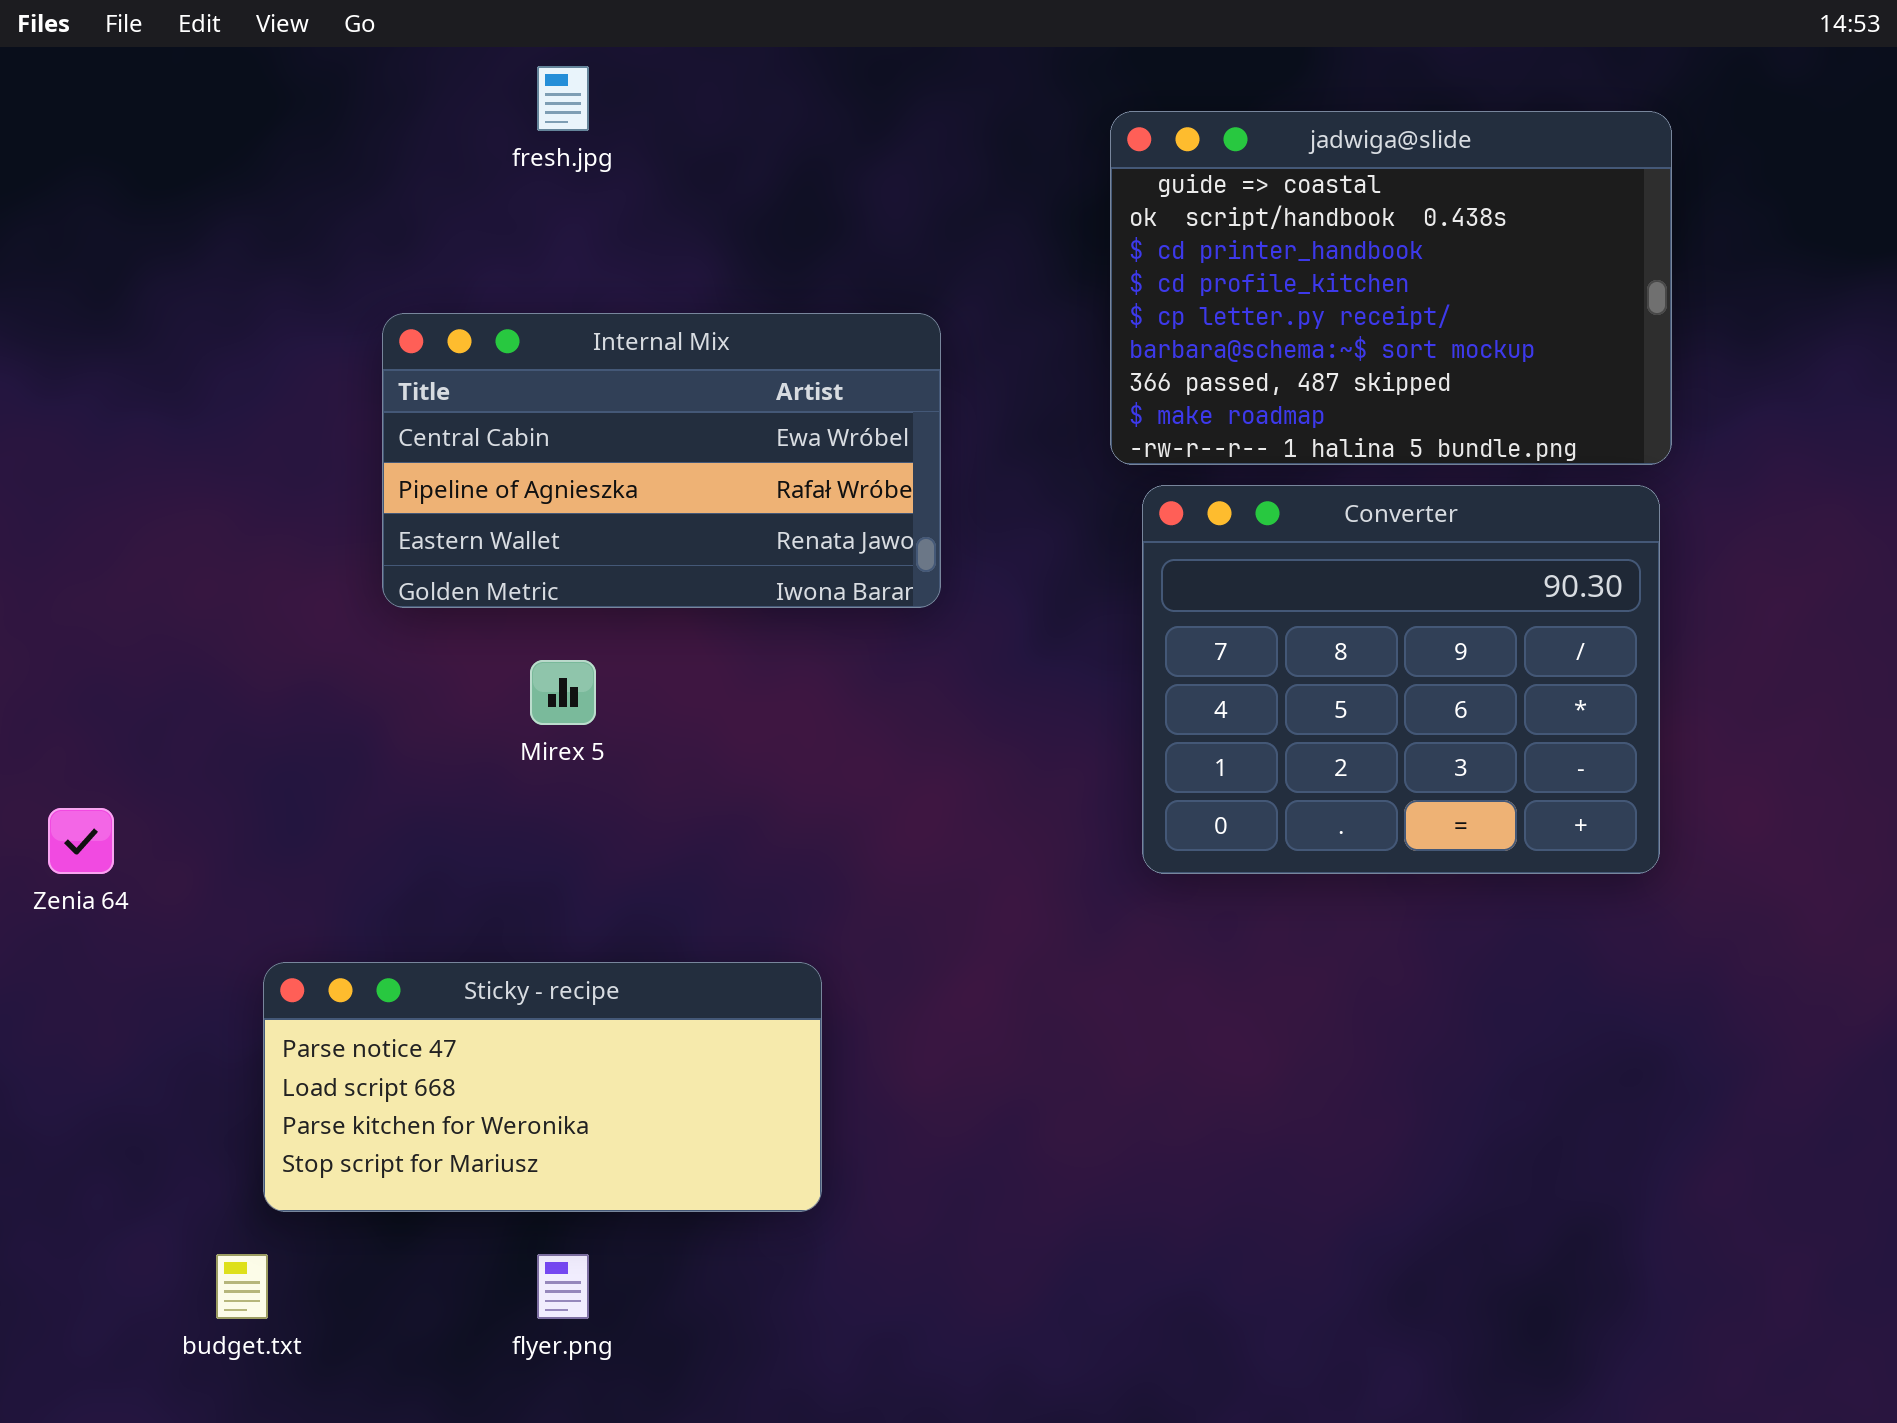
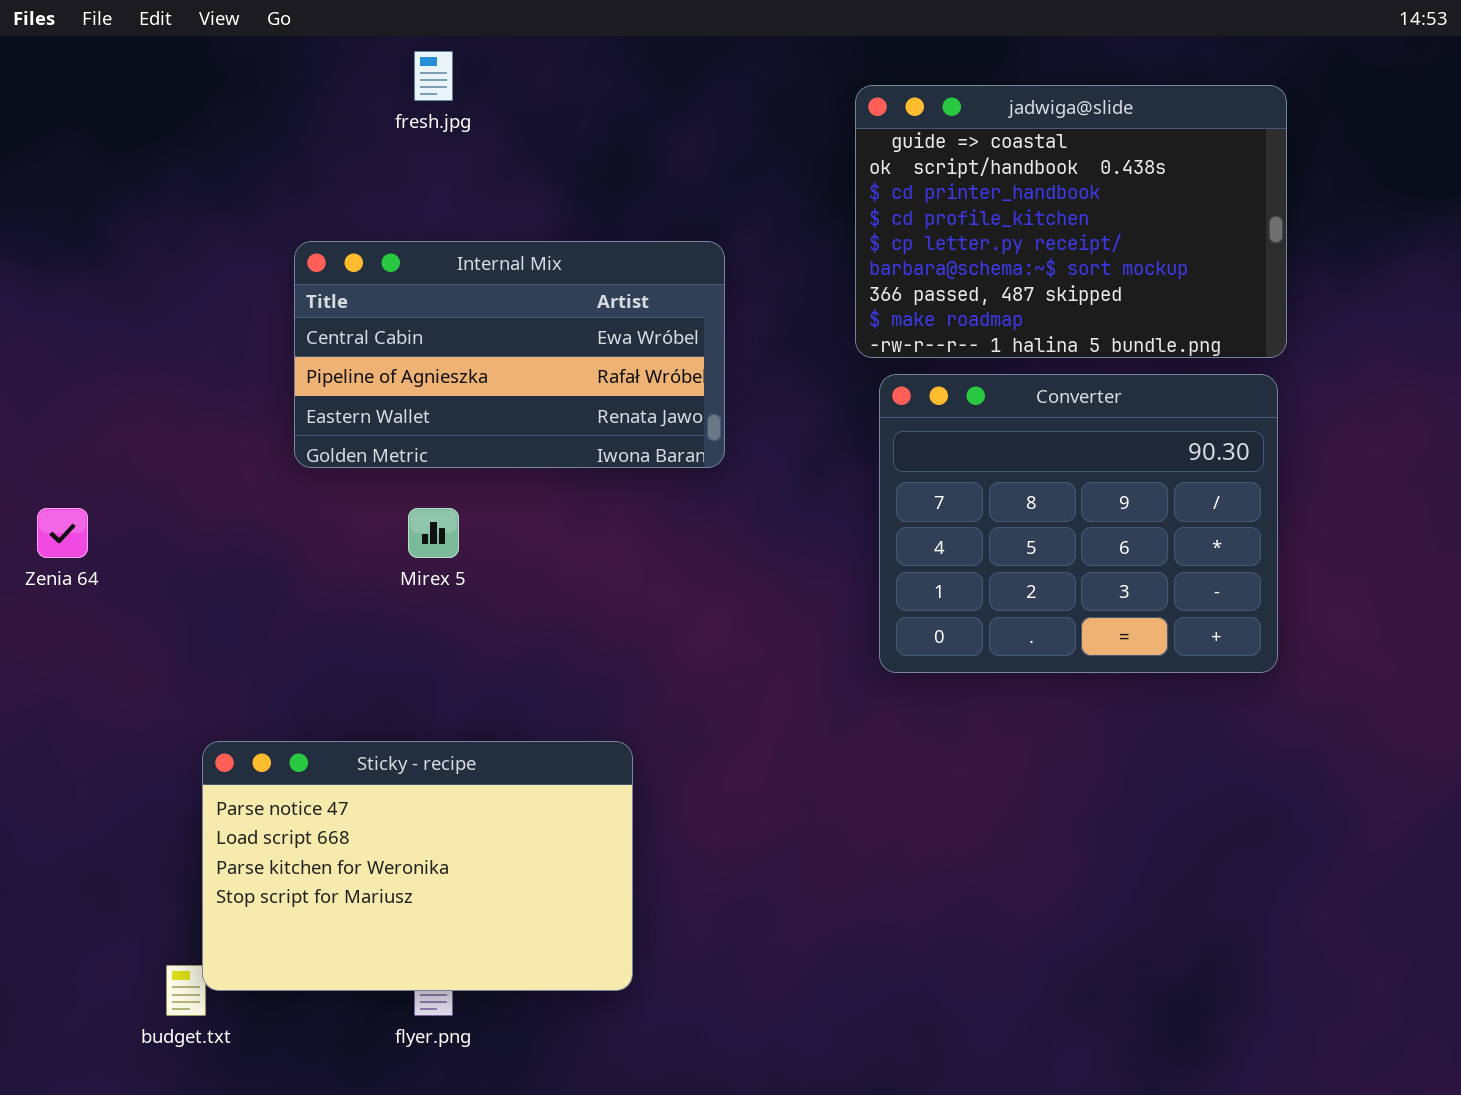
Zenia 64: [48,808,114,874] -> [37,508,88,558], moved
Sticky - recipe: [263,962,822,1212] -> [202,741,633,991], resized

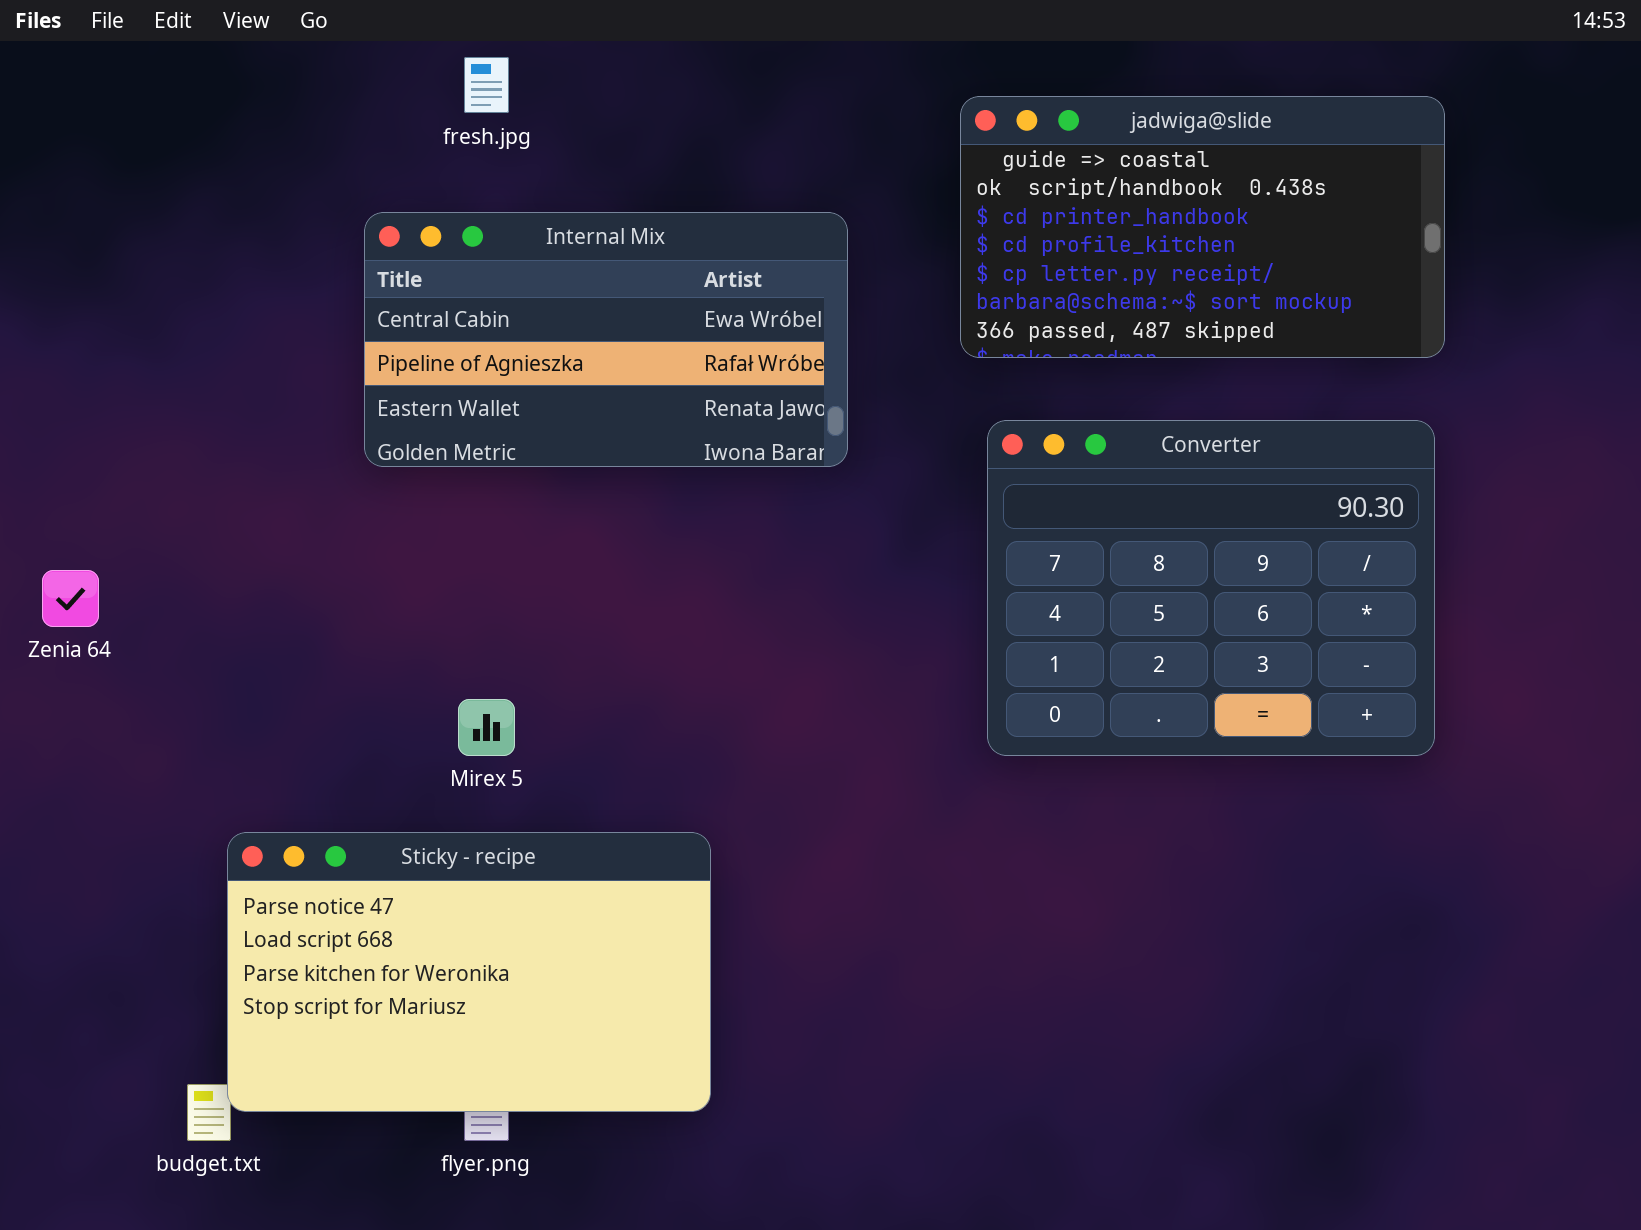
jadwiga@slide: [855,85,1287,358] -> [960,96,1445,358], resized
Internal Mix: [294,241,725,468] -> [364,212,848,467], moved
Mirex 5: [408,508,459,558] -> [458,699,515,756], moved

